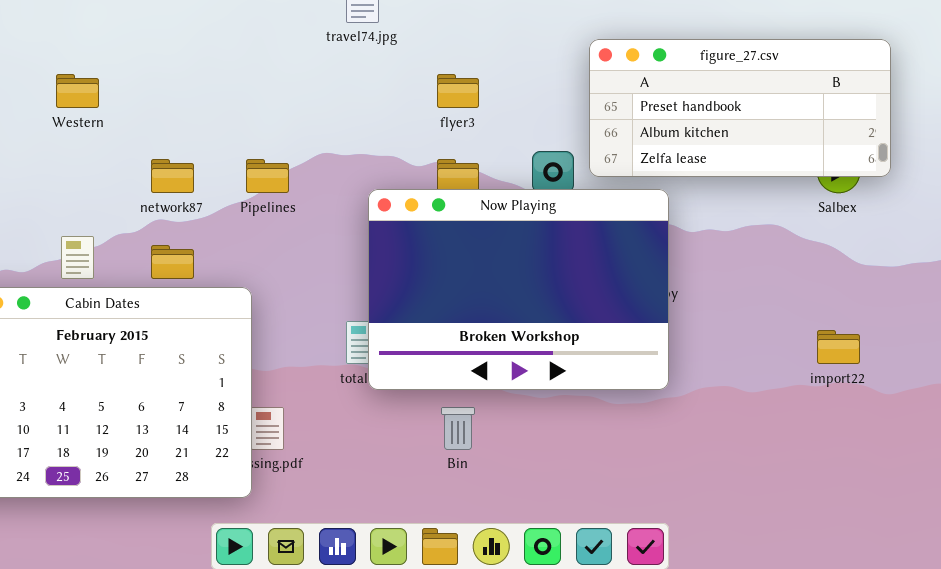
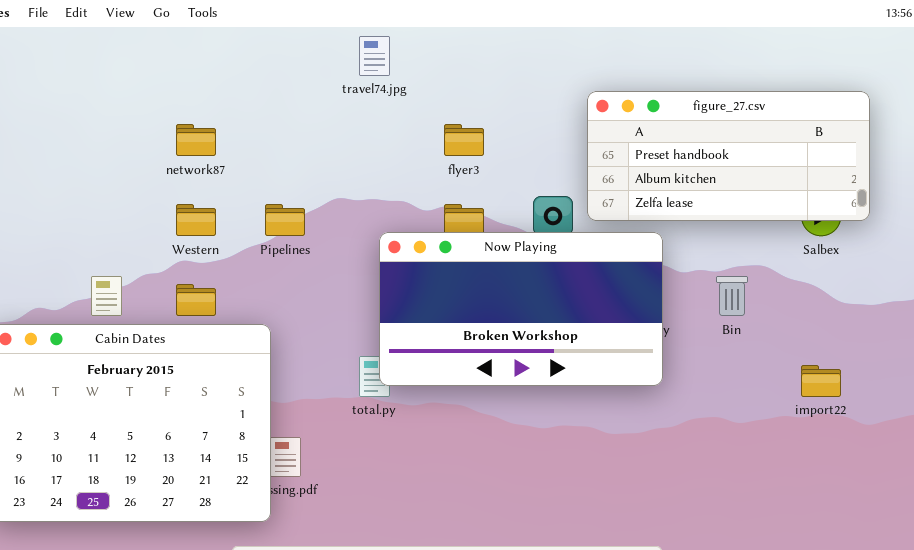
Western: [56,74,99,108] -> [176,204,216,236], moved
network87: [151,159,194,193] -> [176,124,216,156], moved
Now Playing: [368,189,669,390] -> [379,232,663,386], resized
Bin: [441,407,475,450] -> [716,276,748,316], moved

